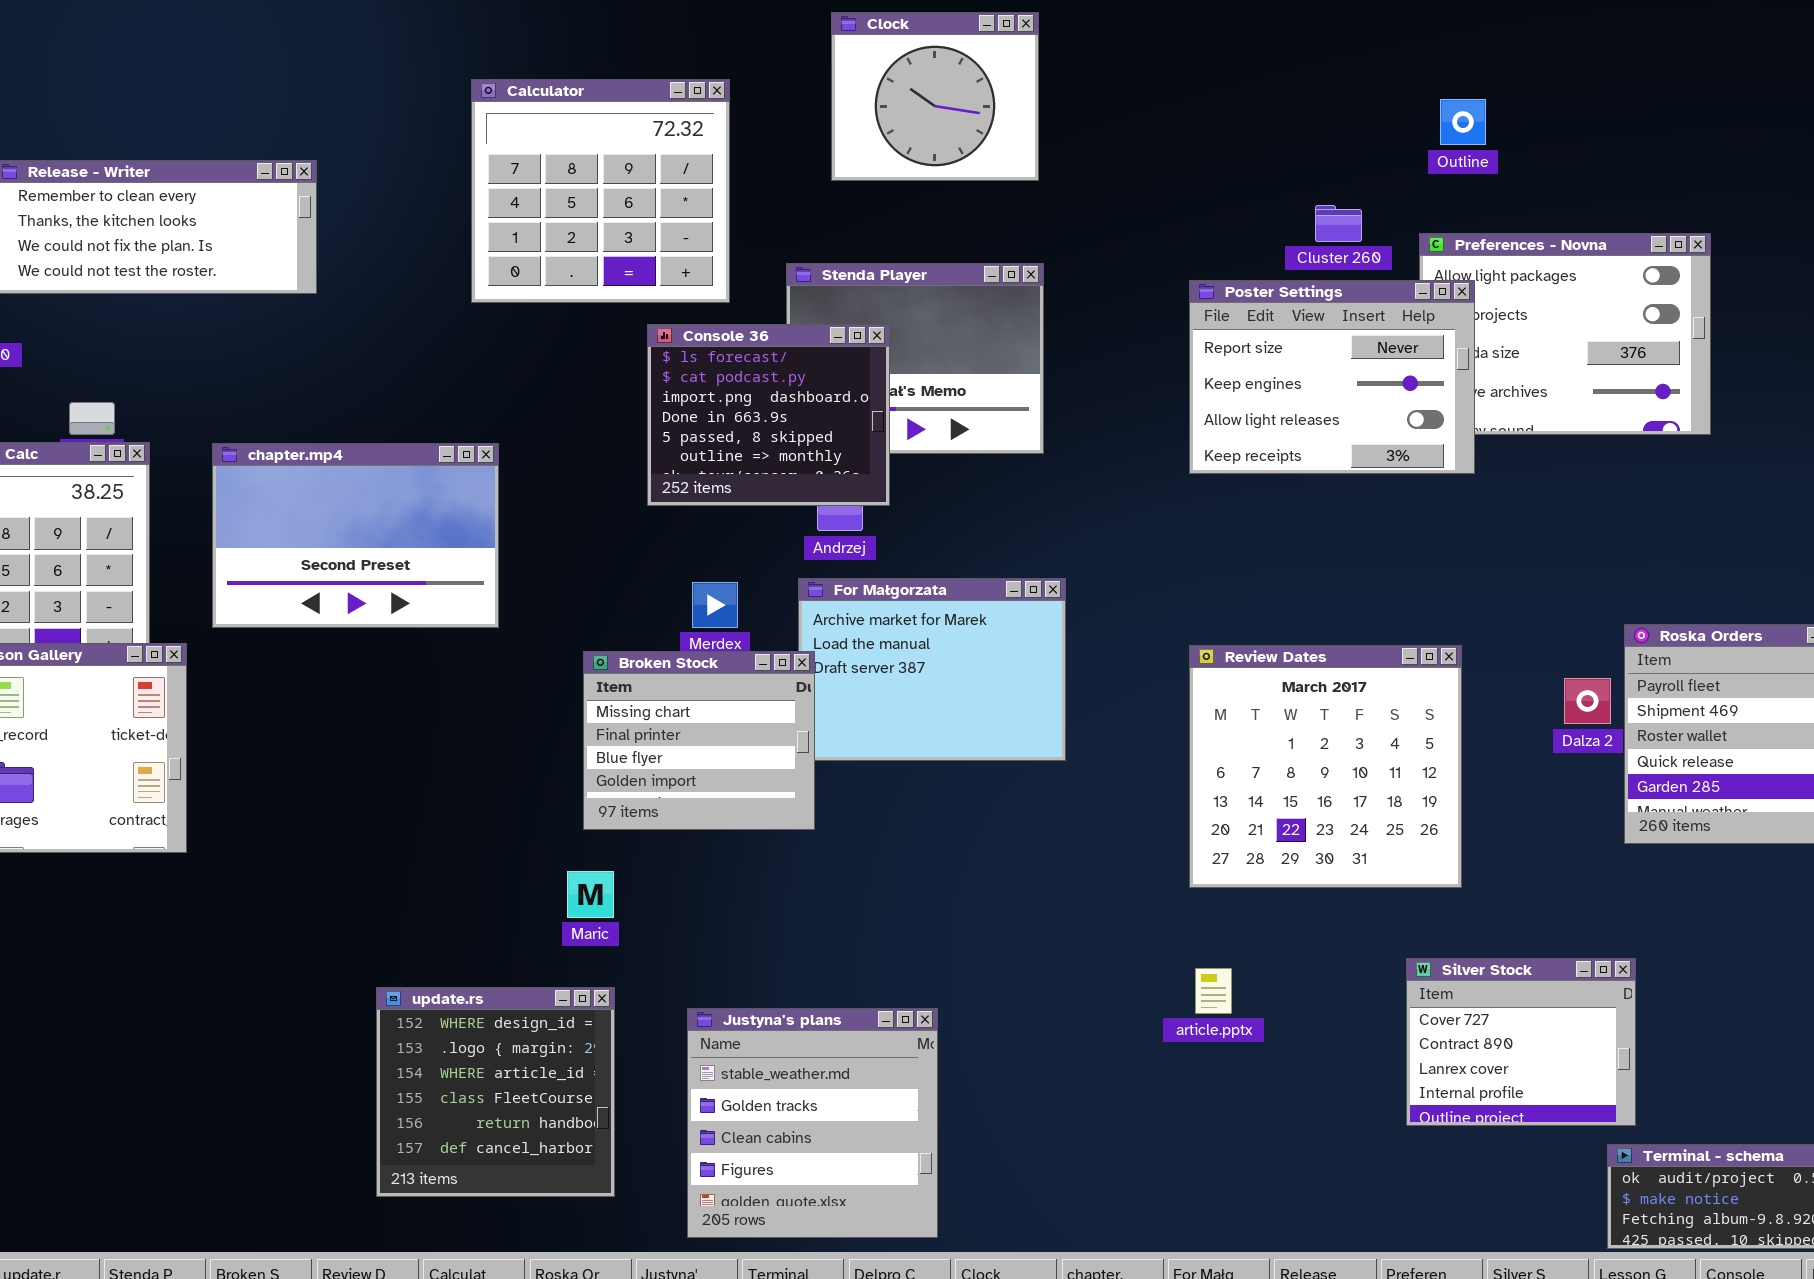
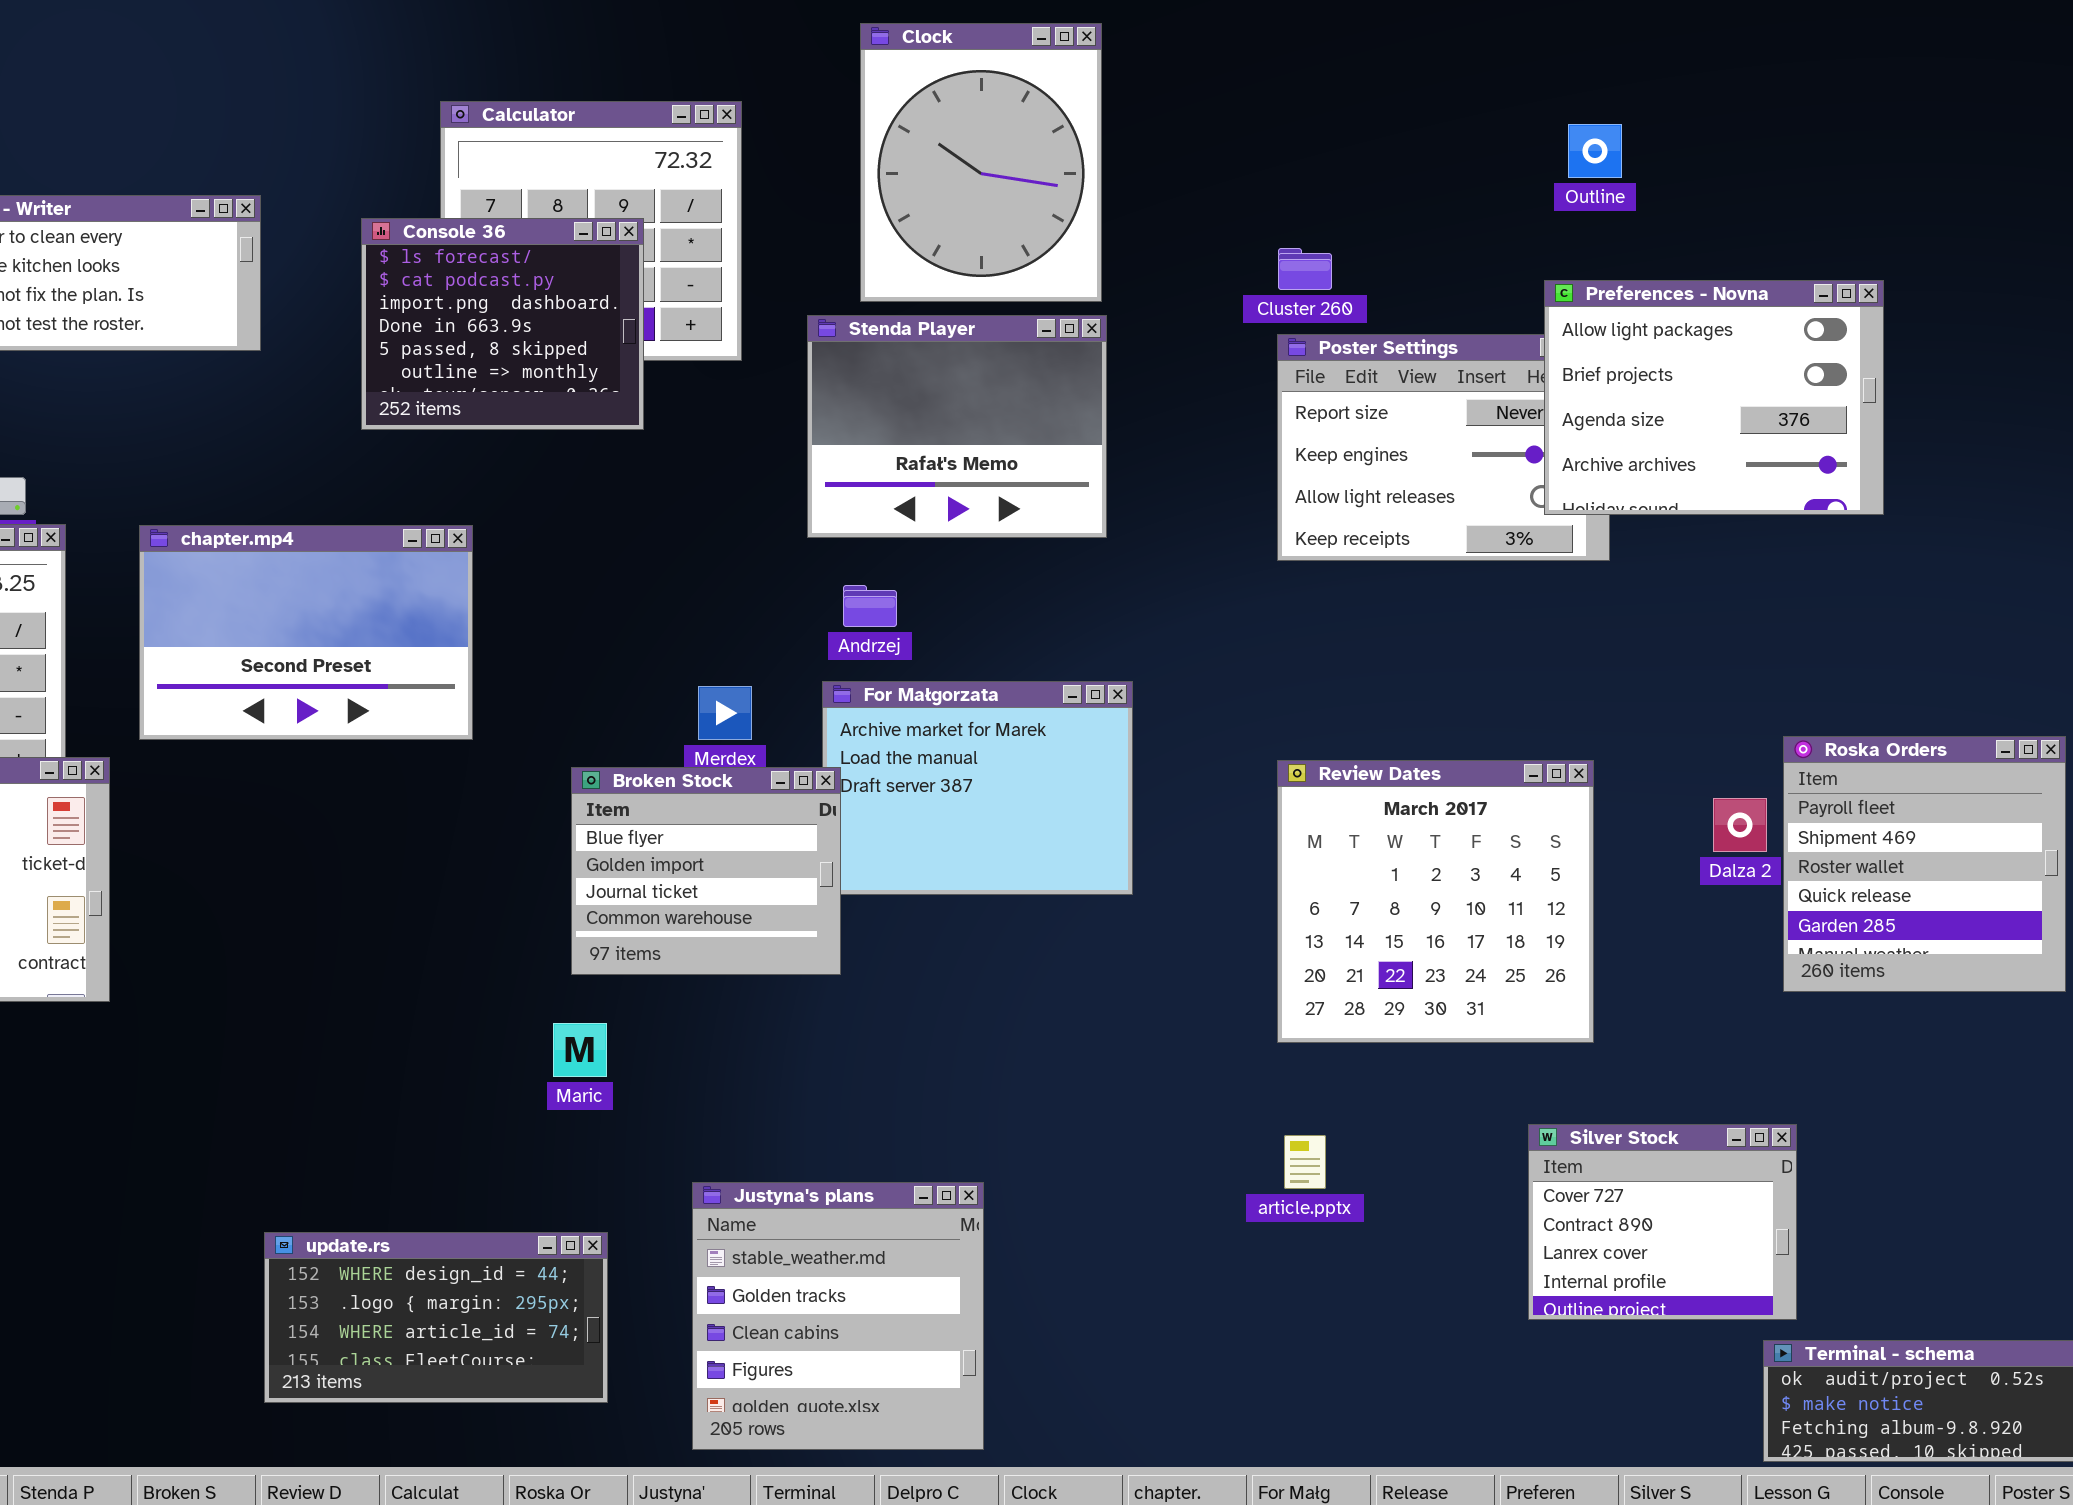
Clock: [831,12,1039,181] -> [860,23,1102,302], resized
Cluster 260: [1315,205,1362,242] -> [1278,248,1332,290], moved
Preferences - Novna: [1419,233,1711,435] -> [1544,280,1884,515], raised
Console 36: [647,324,890,506] -> [361,218,644,430], moved
Broken Stock: [583,651,815,830] -> [571,767,841,975], scrolled down 2 rows
update.rs: [376,987,615,1197] -> [264,1232,608,1403], resized

